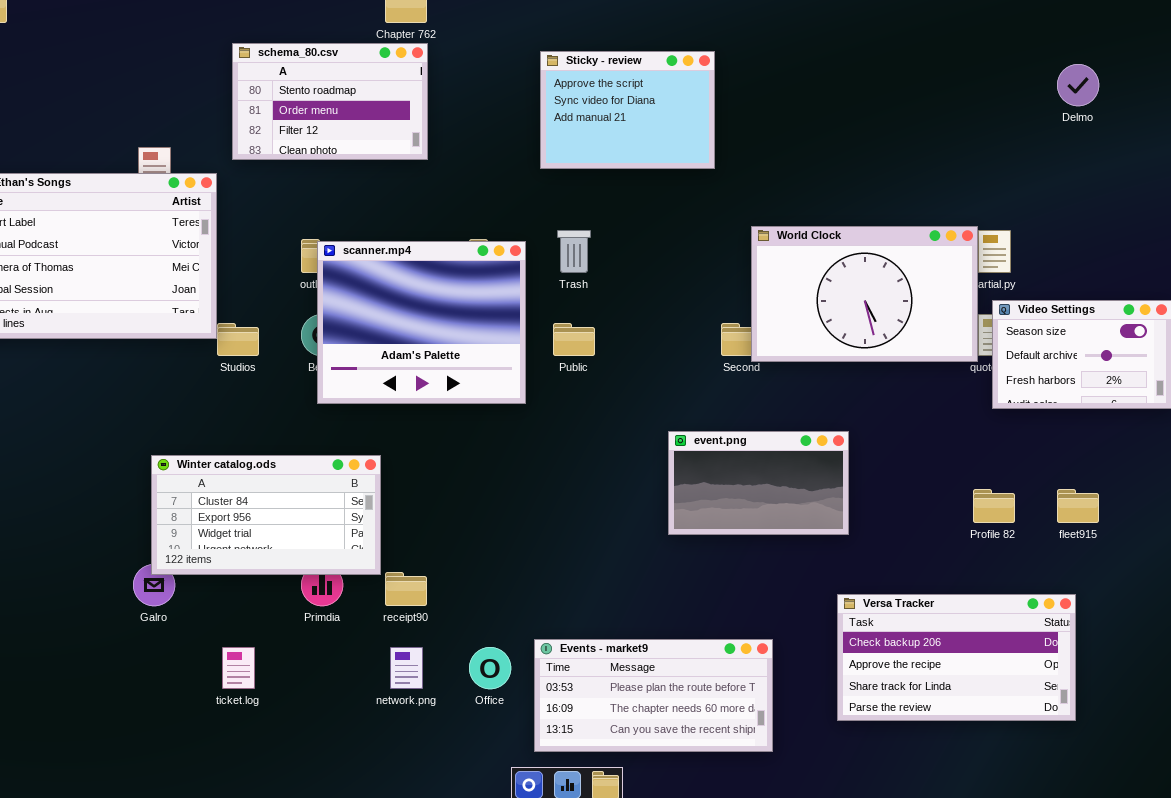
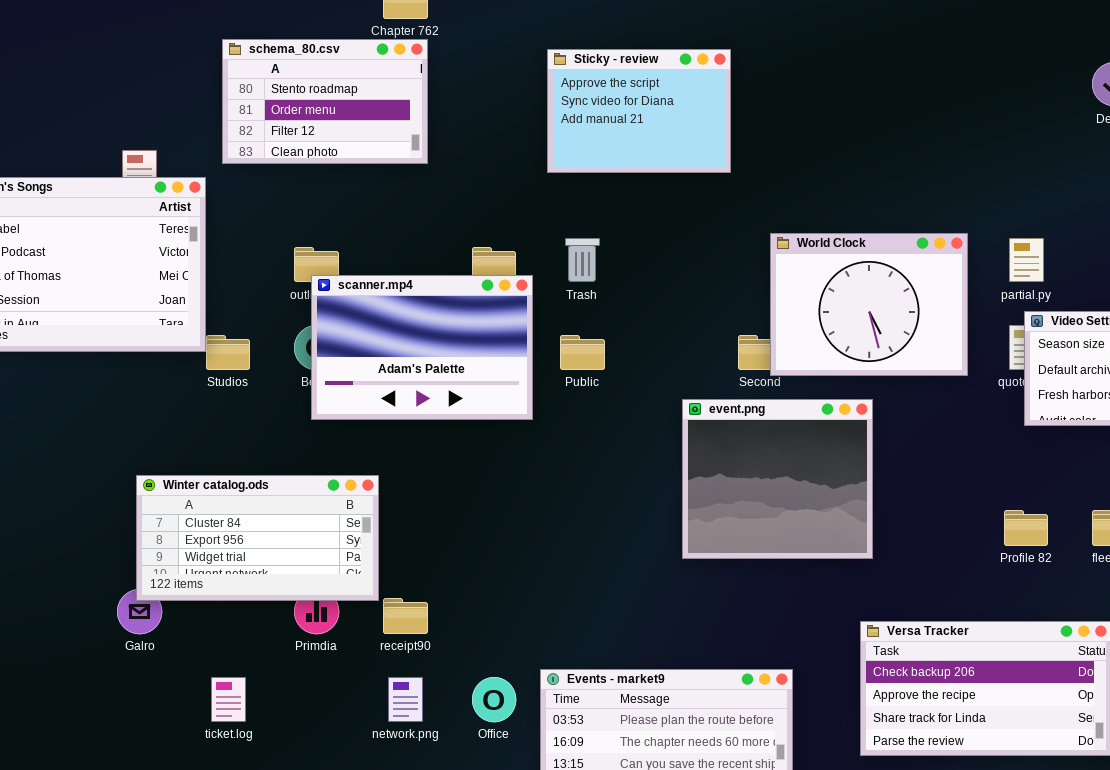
World Clock: [751,226,978,362] -> [770,233,968,376], resized
scanner.mp4: [317,241,526,404] -> [311,275,533,420], resized
event.png: [668,431,849,535] -> [682,399,873,559], resized

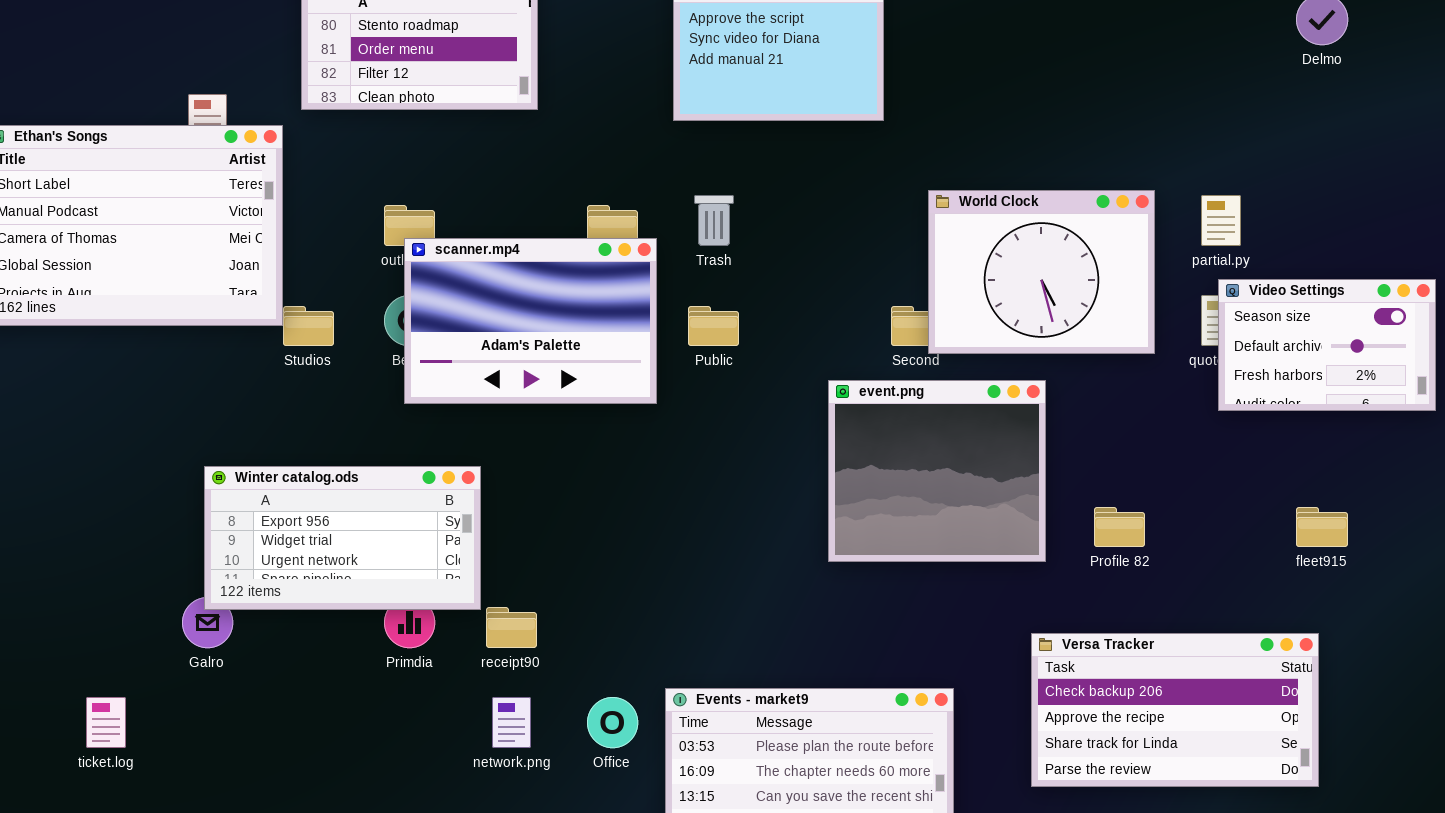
Winter catalog.ods: [136,475,379,601] -> [204,466,481,610], scrolled down 1 row
Profile 82: [1004,510,1048,546] -> [1094,507,1145,547], moved
ticket.log: [211,677,246,722] -> [86,697,126,748], moved

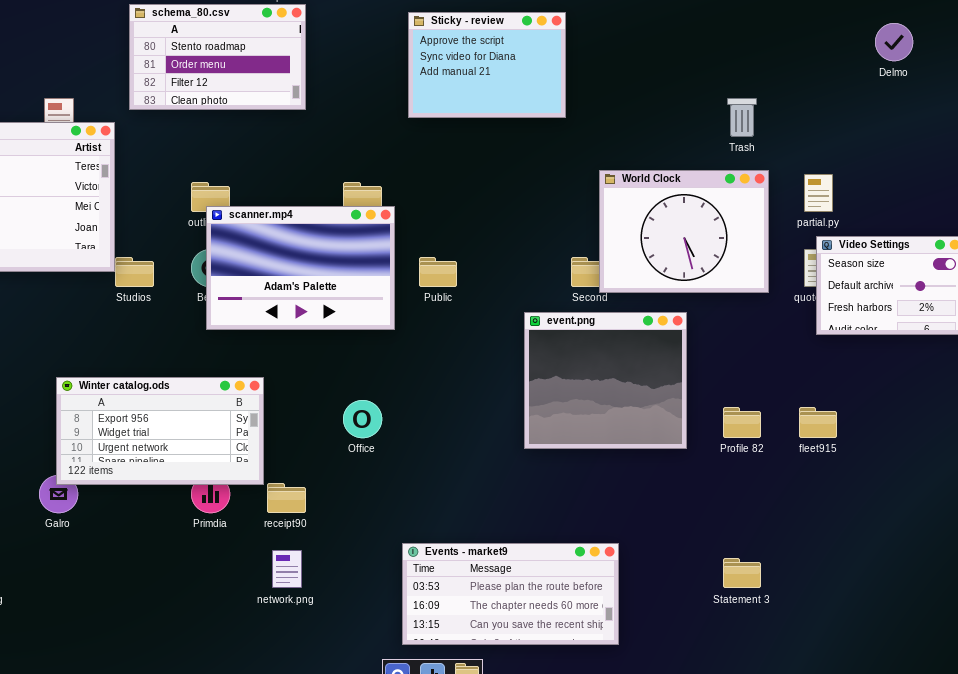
Trash: [694,195,734,246] -> [727,98,757,137], moved
fleet915: [1296,507,1348,547] -> [799,407,837,438], moved
Versa Tracker: [1031,633,1319,787] -> none, closed
Office: [587,697,638,748] -> [343,400,382,438], moved

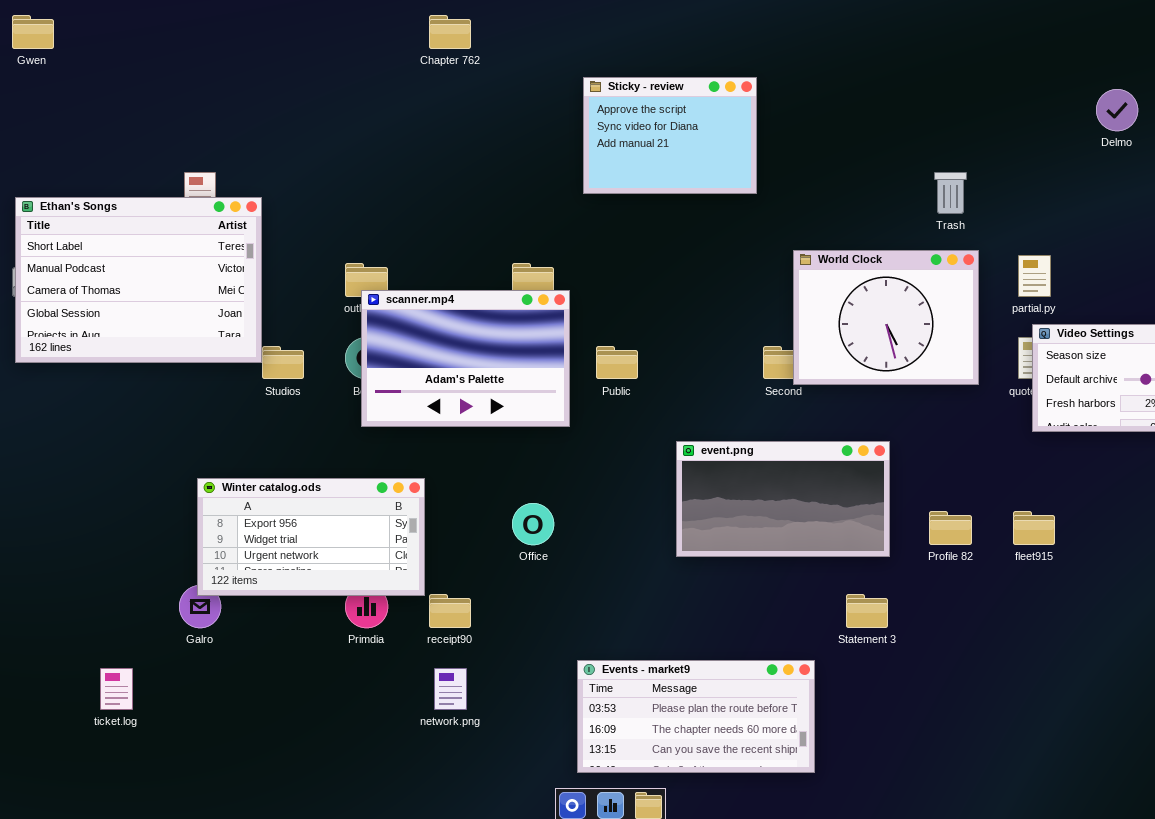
schema_80.csv: [129,4,306,110] -> none, closed
event.png: [524,312,687,449] -> [676,441,890,557], resized
Statement 3: [723,558,761,588] -> [846,594,888,628], moved

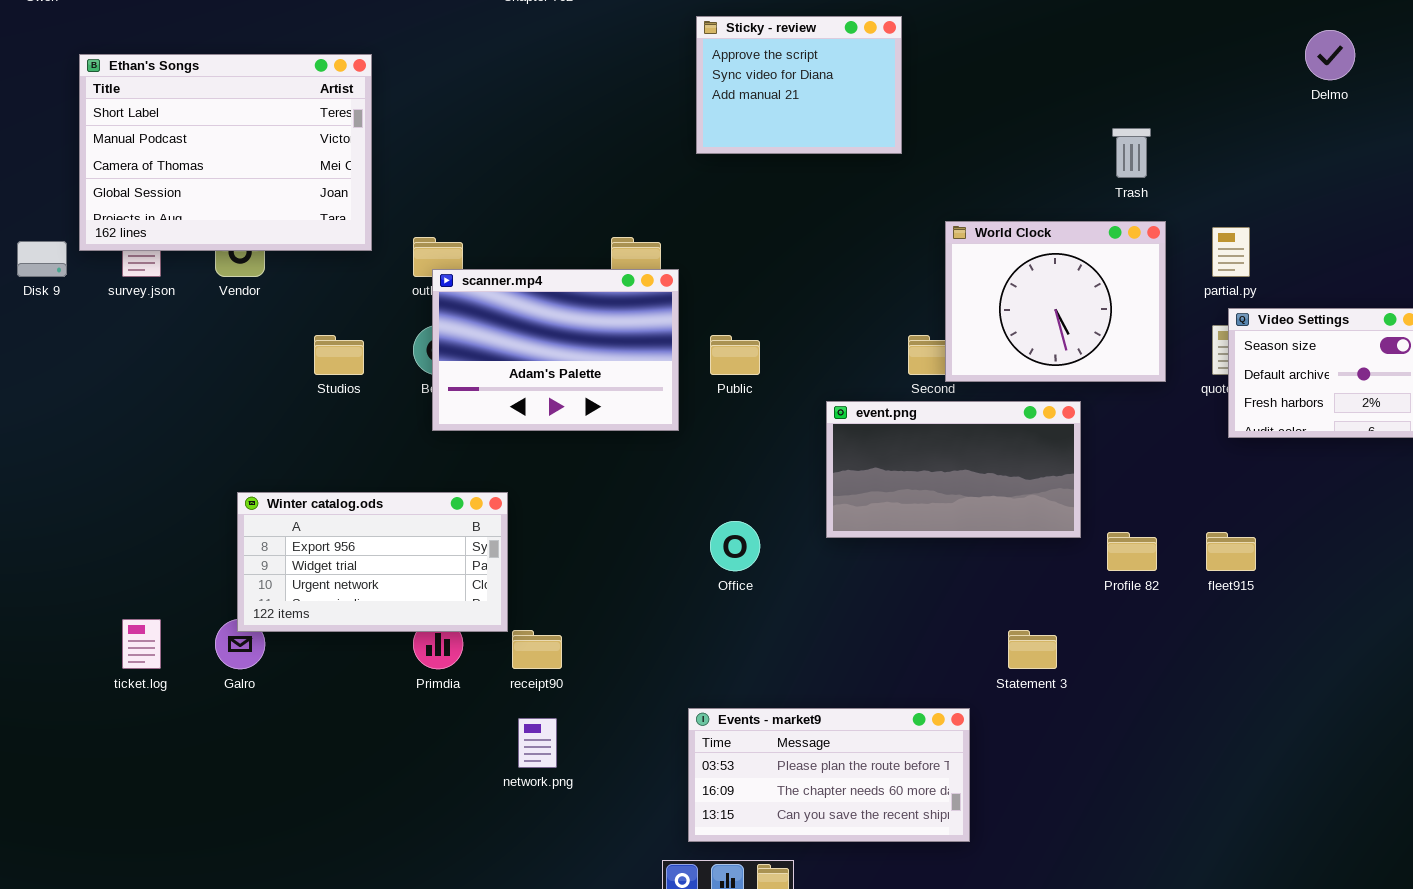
Ethan's Songs: [15,197,262,363] -> [79,54,372,251], moved
event.png: [676,441,890,557] -> [826,401,1081,538], moved
Office: [512,503,554,545] -> [710,521,760,571], moved
ticket.log: [100,668,133,710] -> [122,619,161,669], moved

